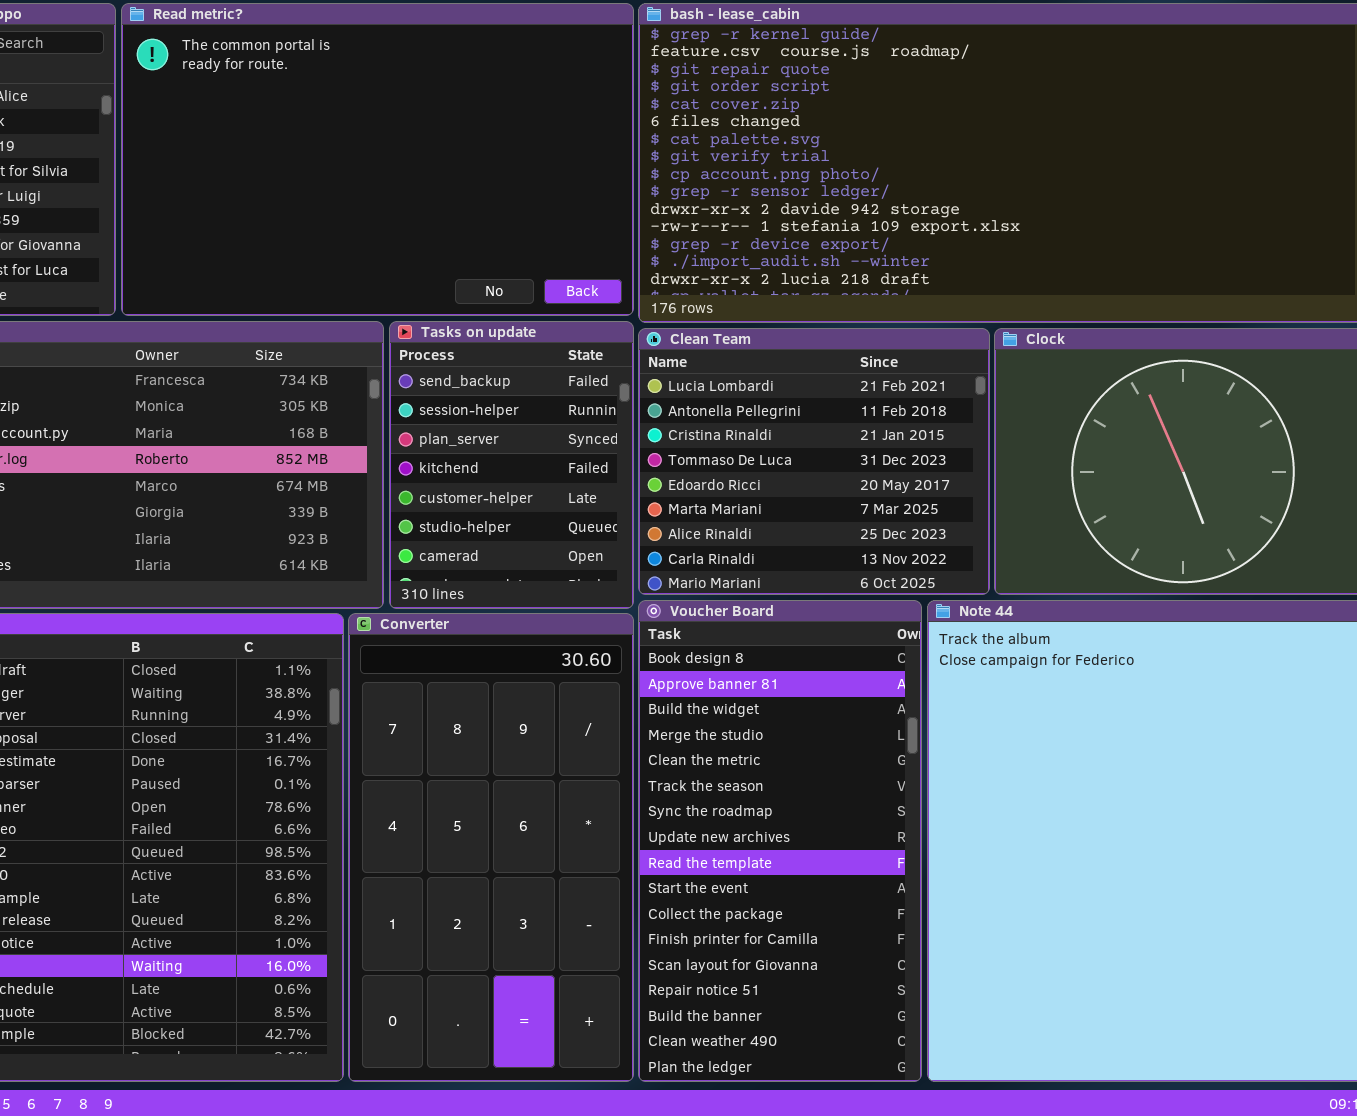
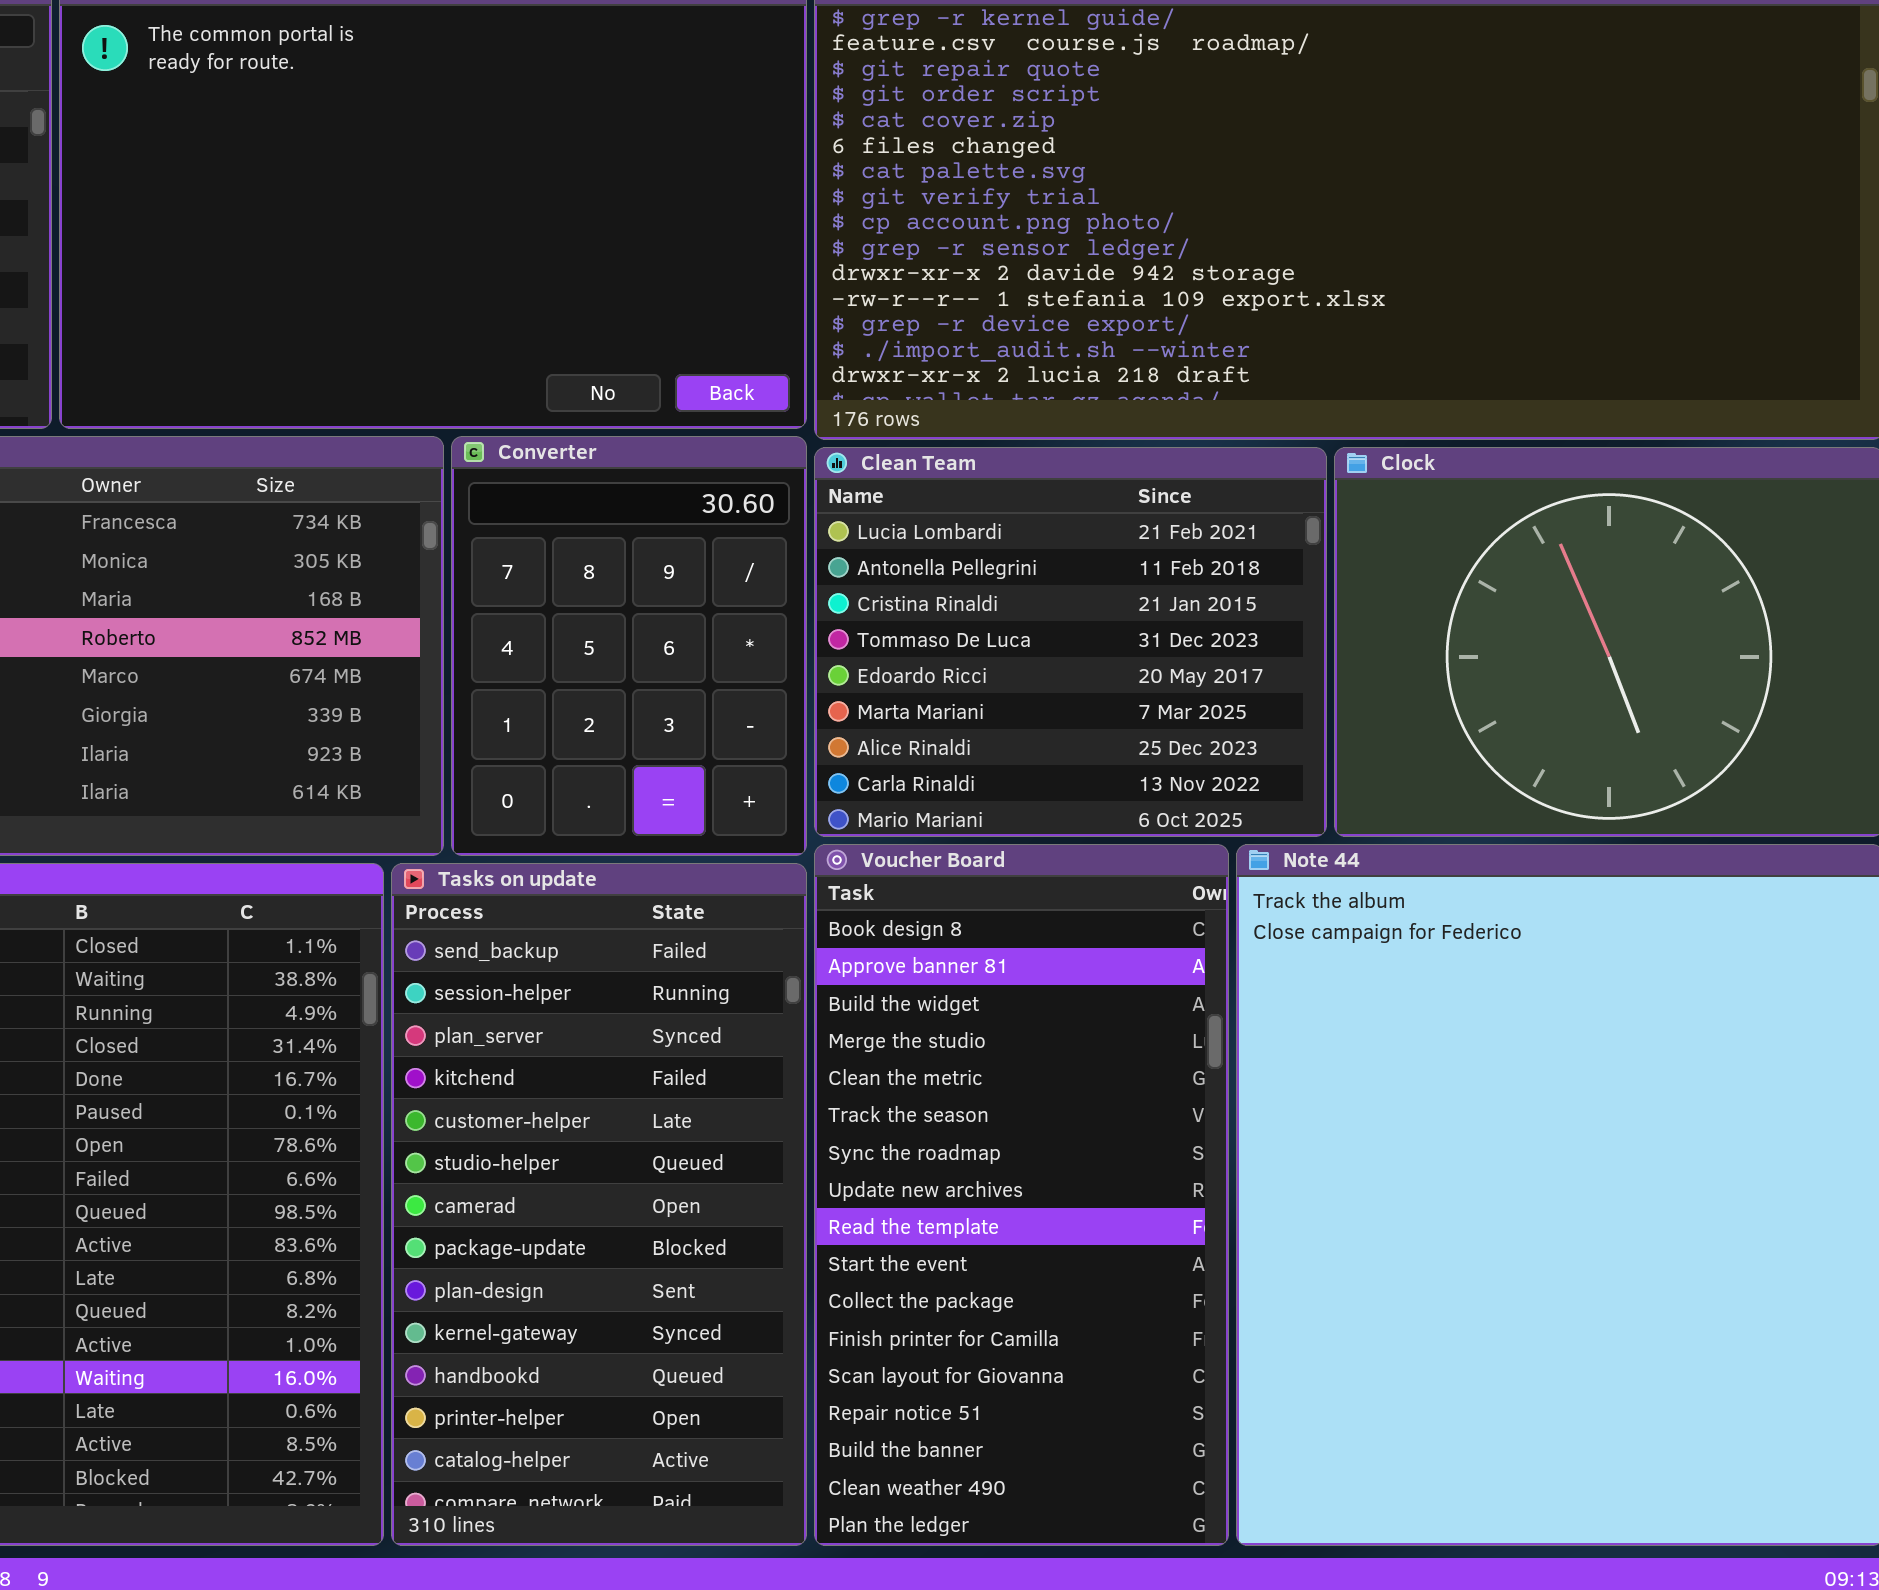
Tasks on update: [389,321,634,609] -> [391,863,807,1546], moved, resized
Converter: [348,613,634,1082] -> [451,436,807,856], moved, resized

